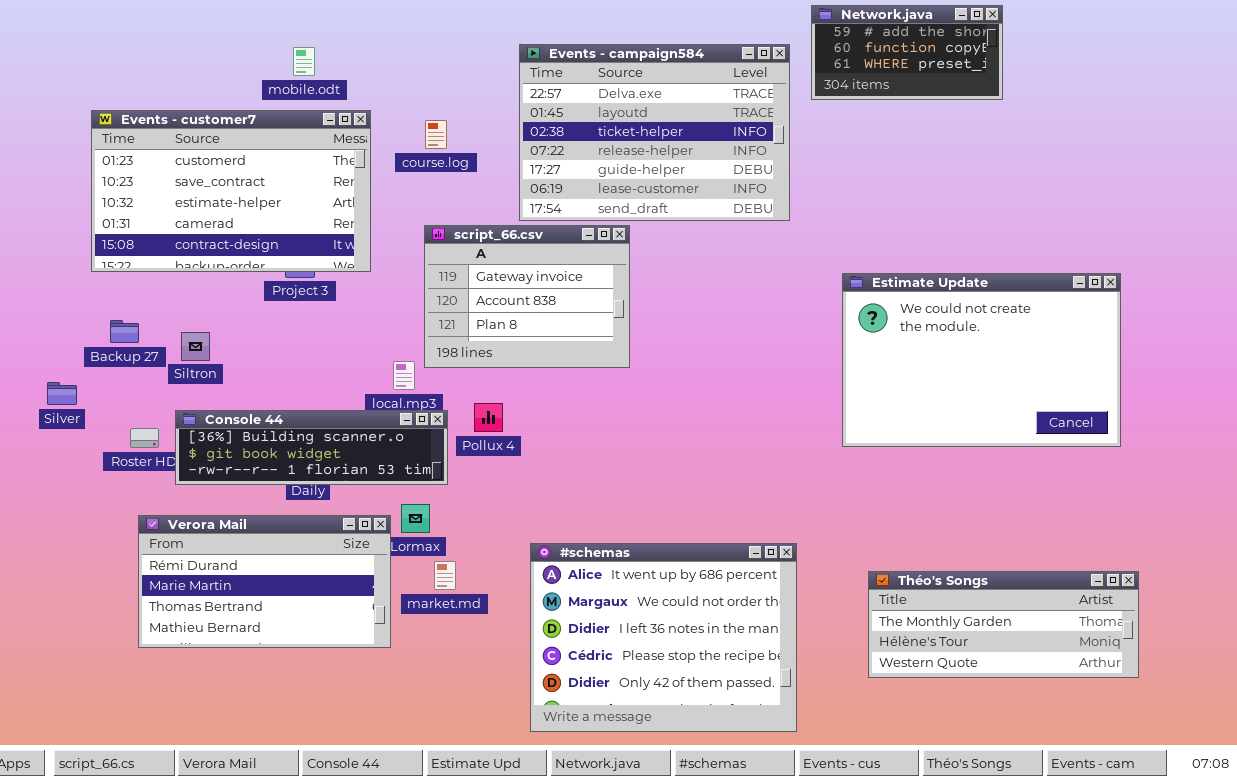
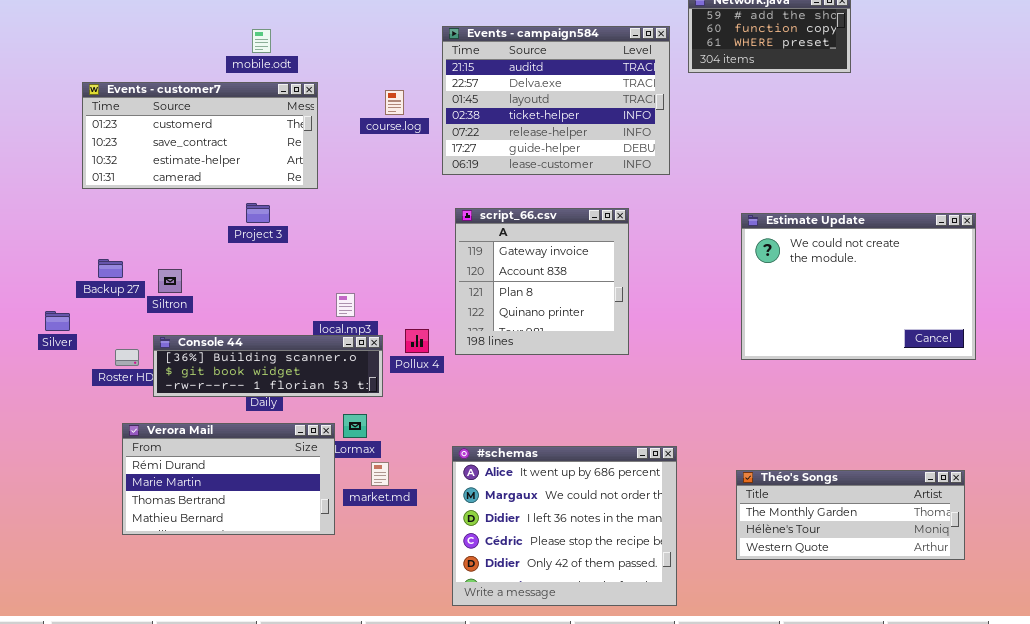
Events - campaign584: [519,44,790,221] -> [442,26,670,175], scrolled up 1 row
Events - customer7: [91,110,371,272] -> [82,82,318,189], resized
course.log: [425,120,447,149] -> [385,90,404,115], moved
script_66.csv: [424,225,630,368] -> [455,208,629,355], moved, resized
Estimate Update: [842,273,1121,447] -> [741,213,976,360], moved

